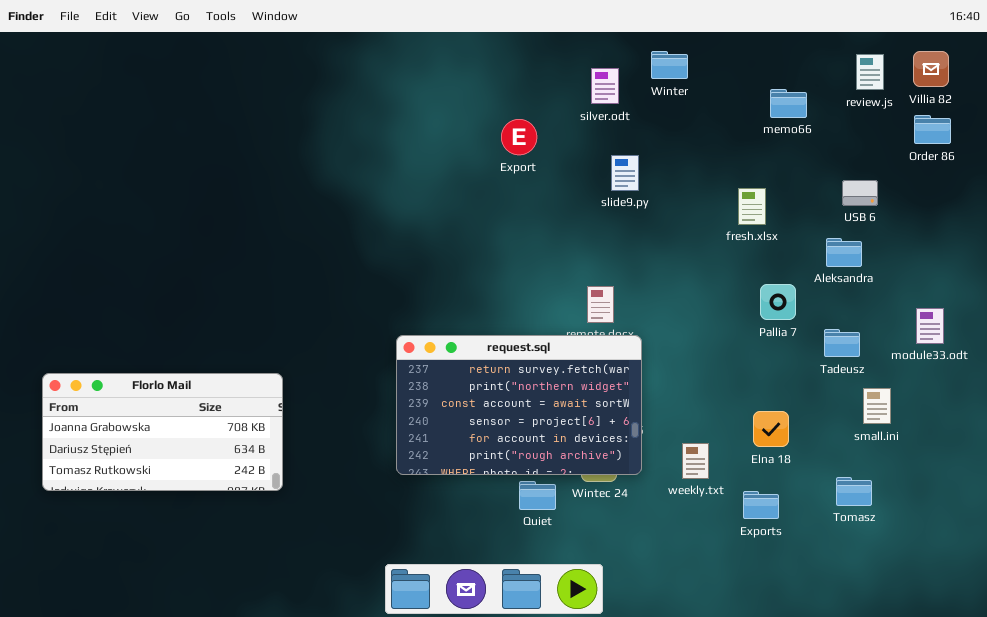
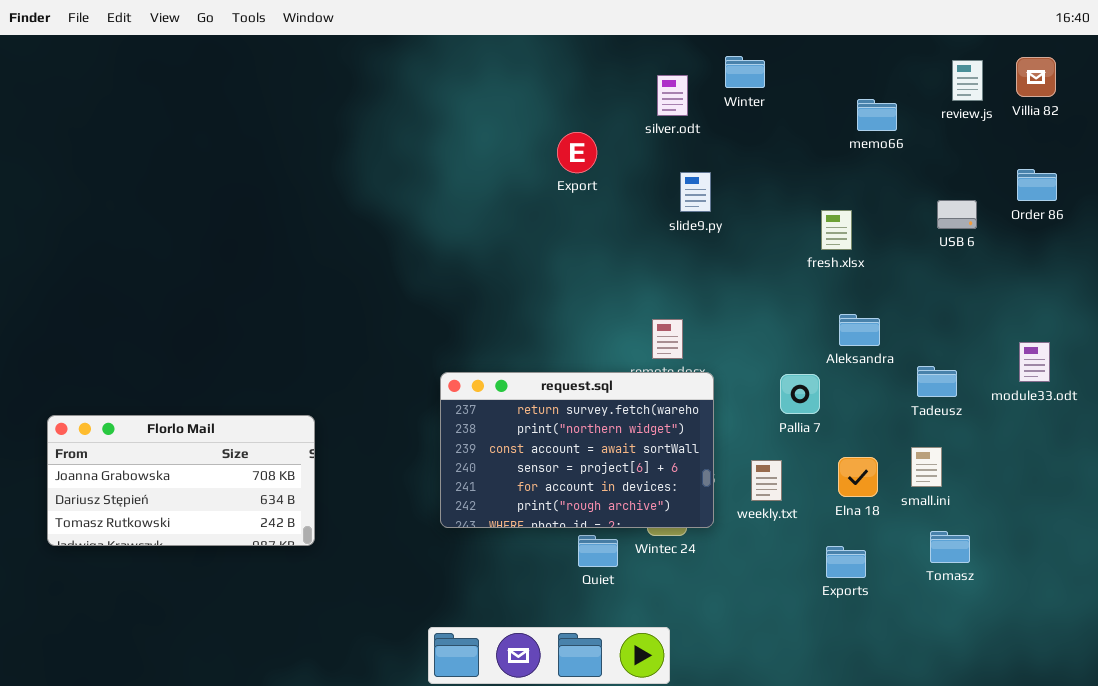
Order 86: [914,115,951,144] -> [1017,169,1057,201], moved
Aleksandra: [826,238,862,267] -> [839,314,880,346], moved
Pallia 7: [760,284,796,320] -> [780,374,820,414], moved
small.ini: [863,388,891,424] -> [911,447,942,487], moved
weekly.txt: [682,443,709,479] -> [751,460,782,501], moved

